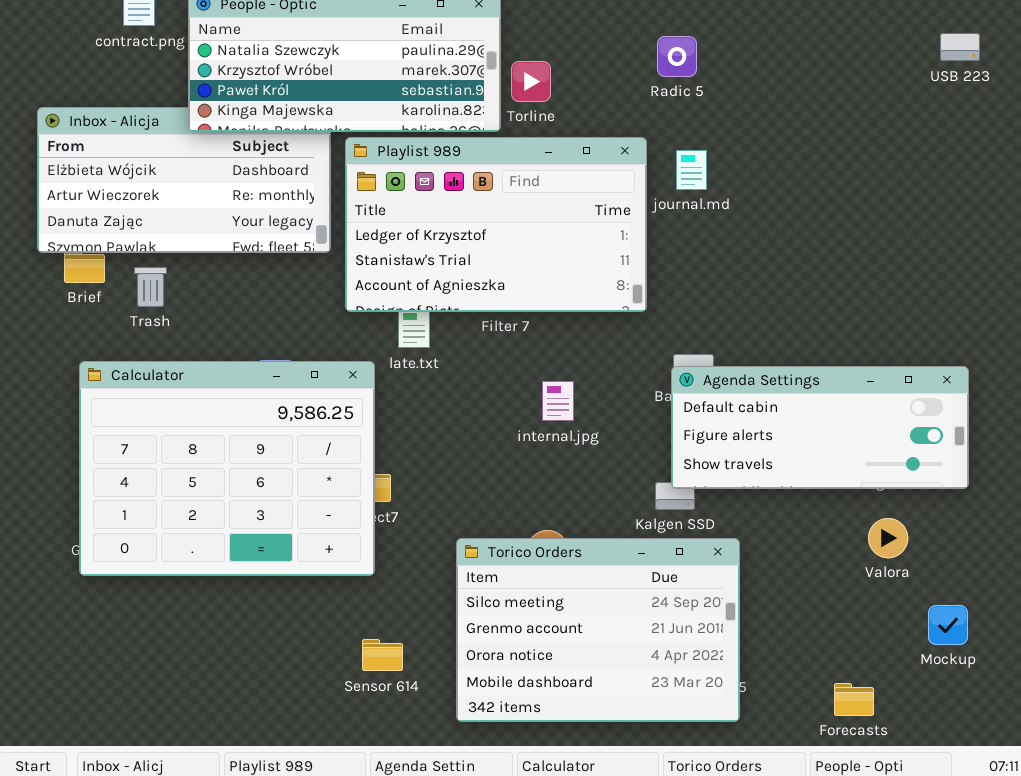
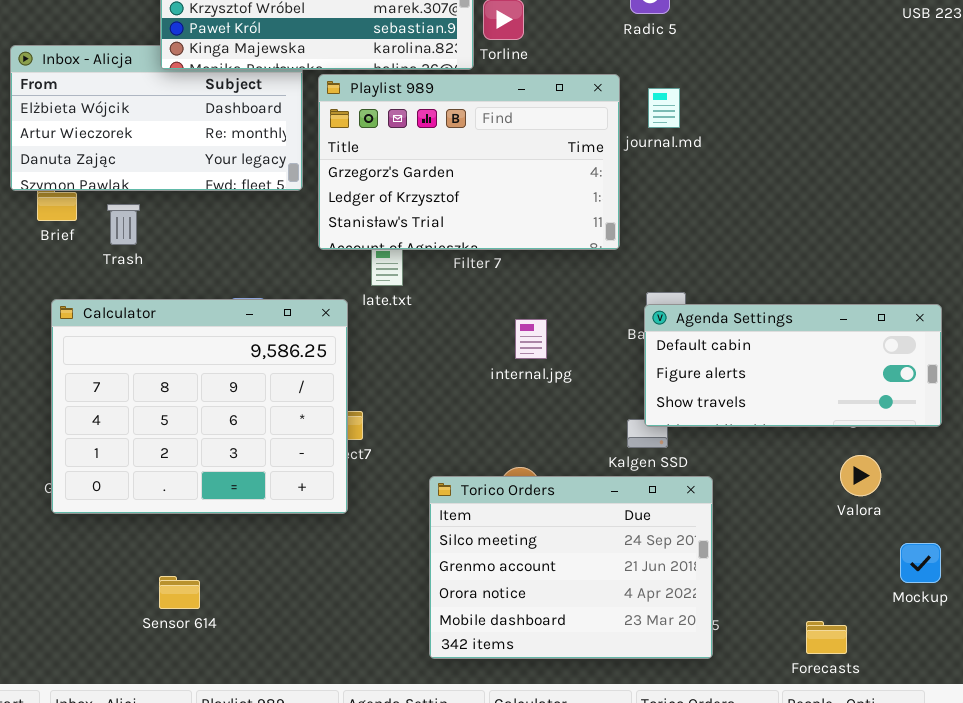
Playlist 989: [345,137,647,312] -> [318,74,620,250], scrolled up 1 row
Sensor 614: [362,639,403,671] -> [159,576,200,609], moved

